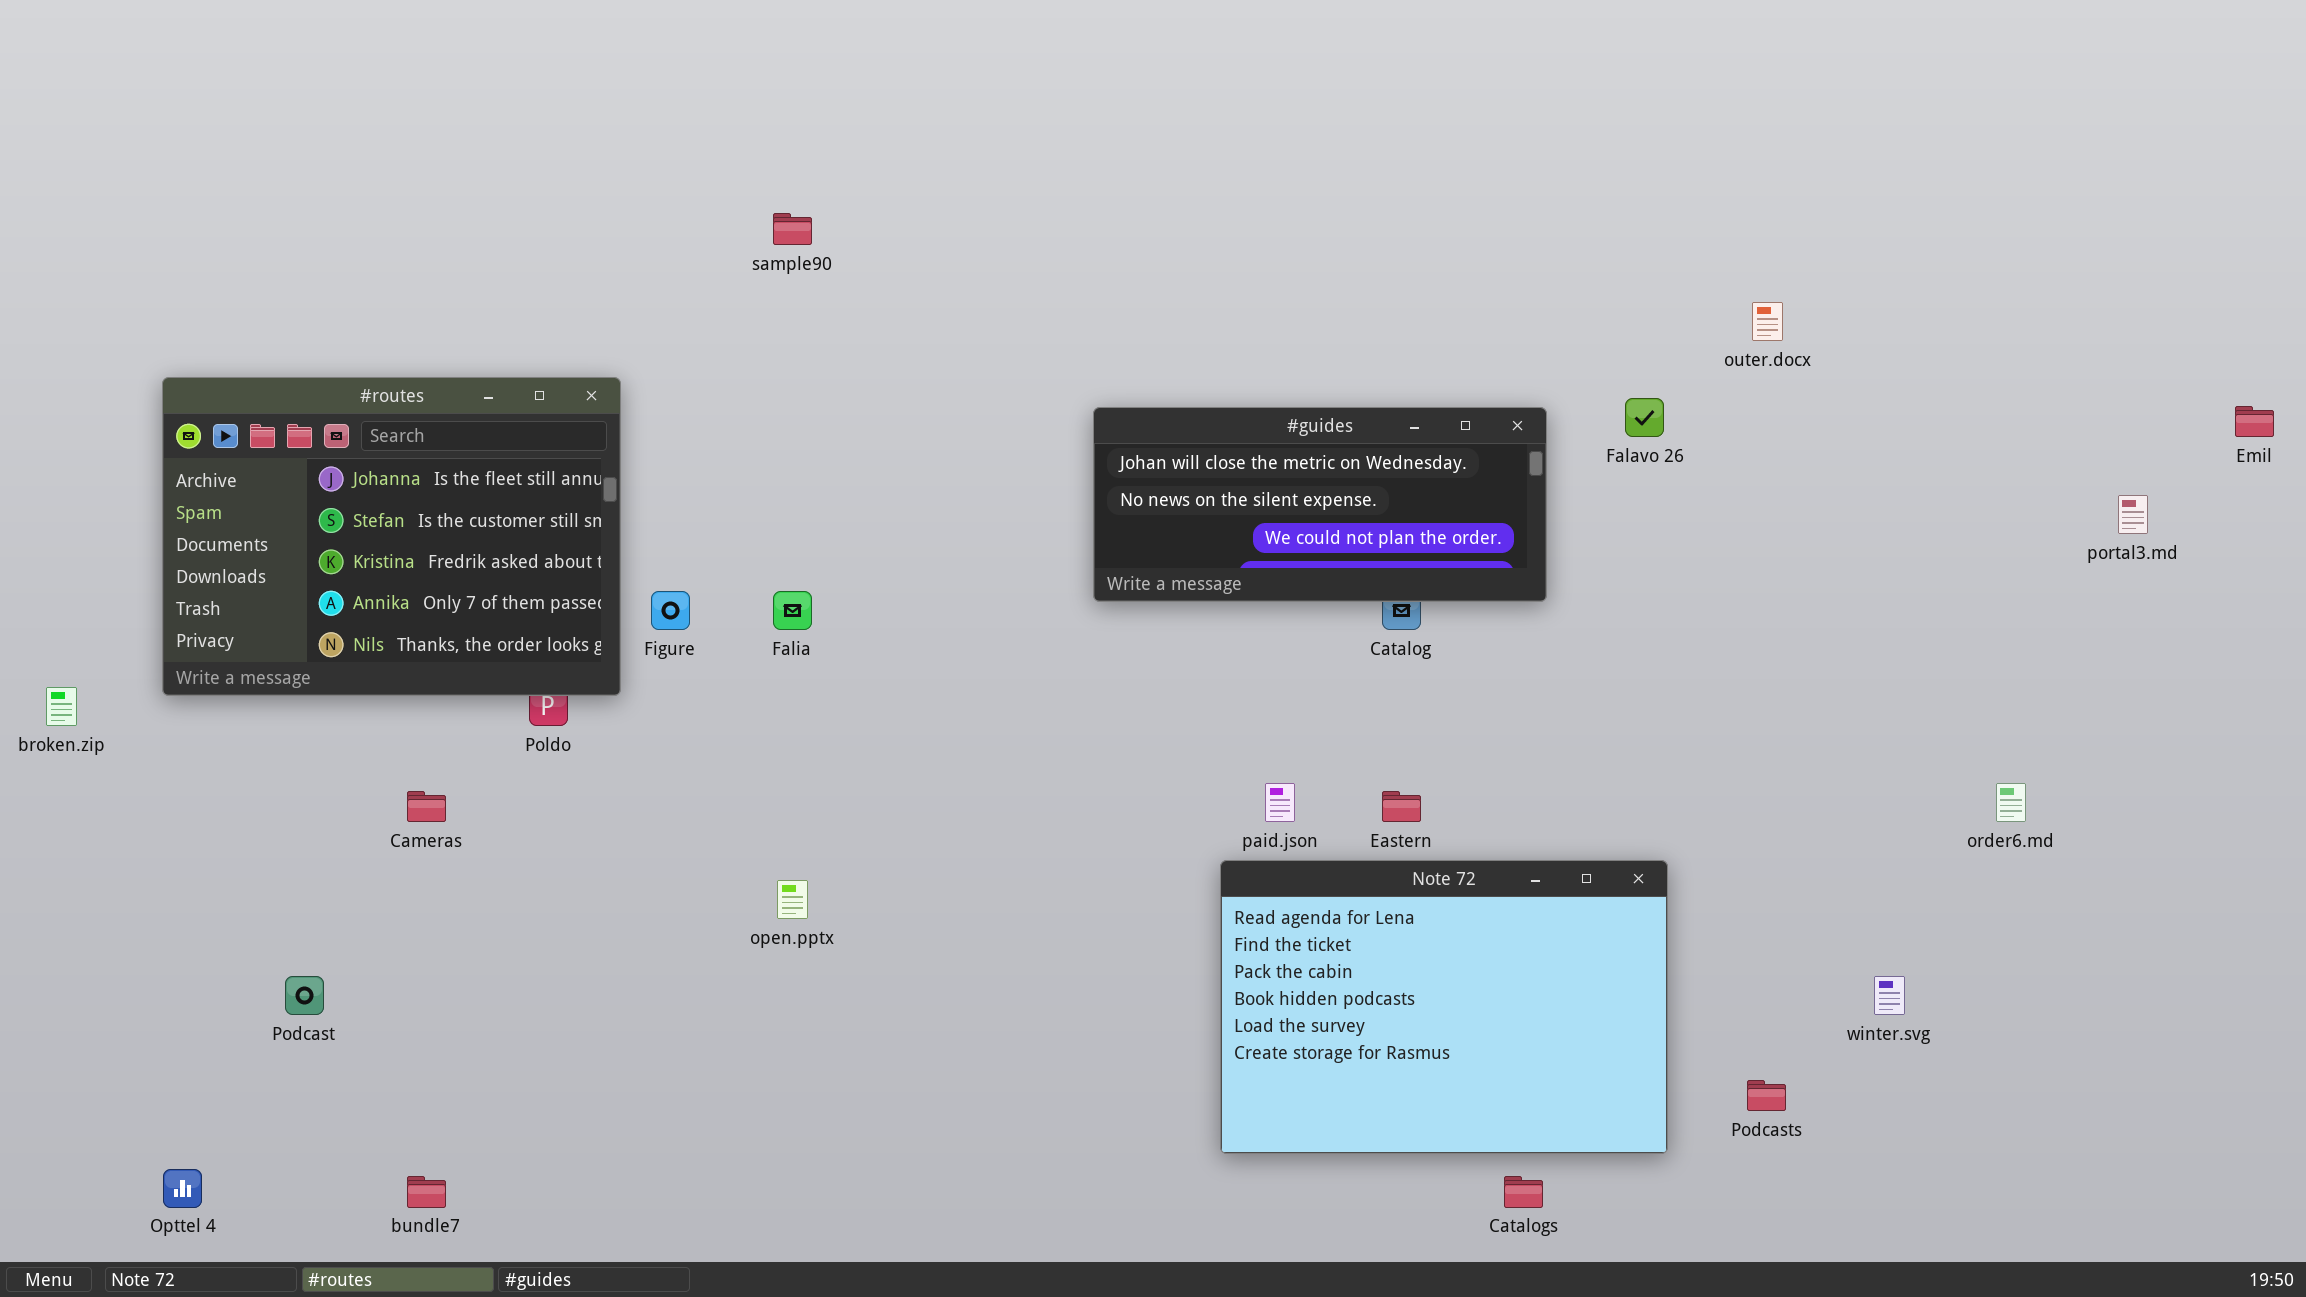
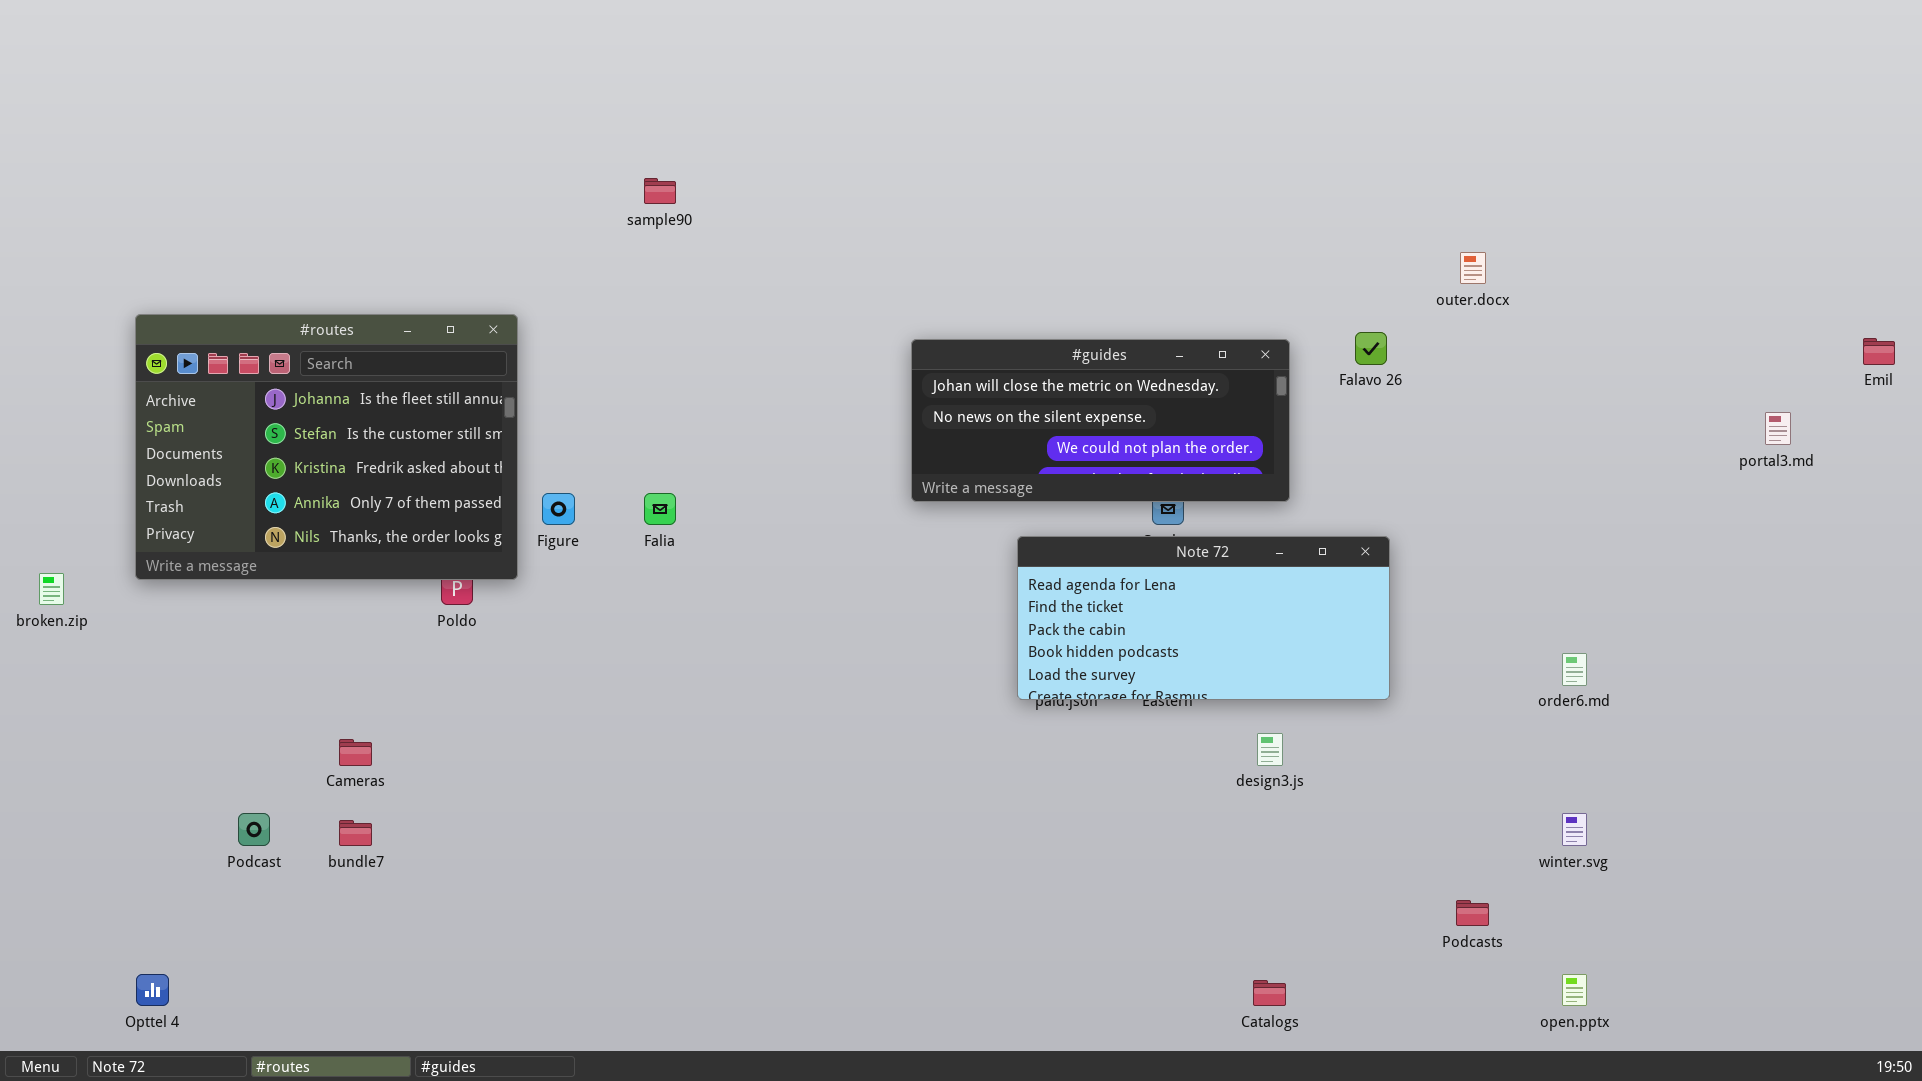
order6.md: [1996,783,2026,822] -> [1562,653,1587,686], moved
Cameras: [407,791,446,822] -> [339,739,372,766], moved
Note 72: [1220,860,1668,1154] -> [1017,536,1390,700], moved, resized
open.pptx: [777,880,808,919] -> [1562,974,1587,1006], moved
bundle7: [407,1176,446,1208] -> [339,820,372,846], moved

